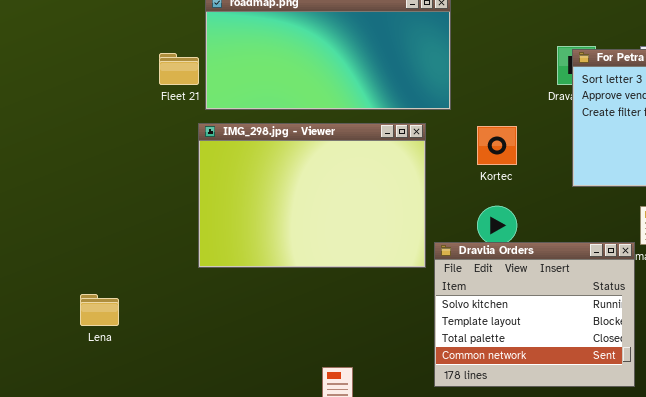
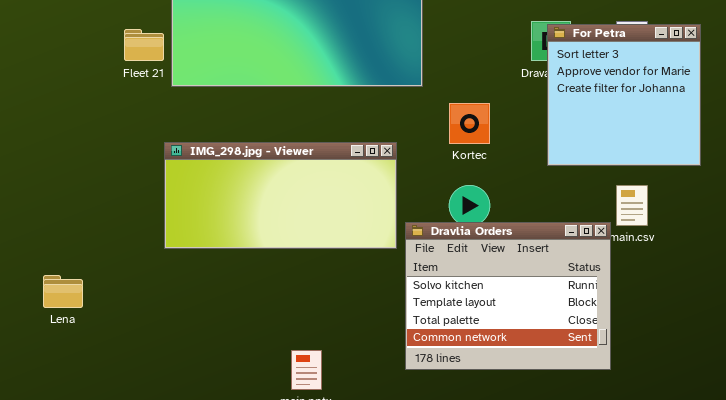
IMG_298.jpg - Viewer: [198,123,426,268] -> [164,142,397,249], resized

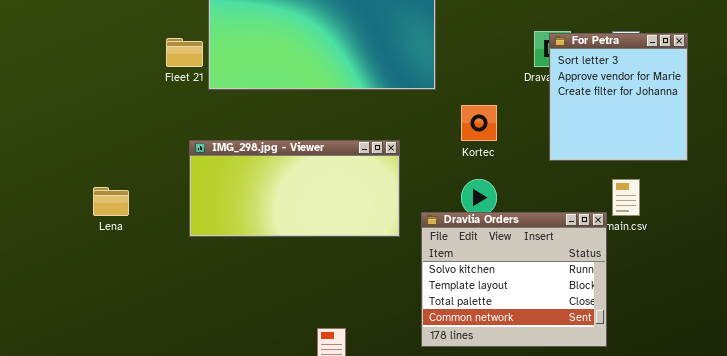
IMG_298.jpg - Viewer: [164,142,397,249] -> [189,140,400,237], moved
Lena: [43,275,83,308] -> [93,187,129,216], moved

